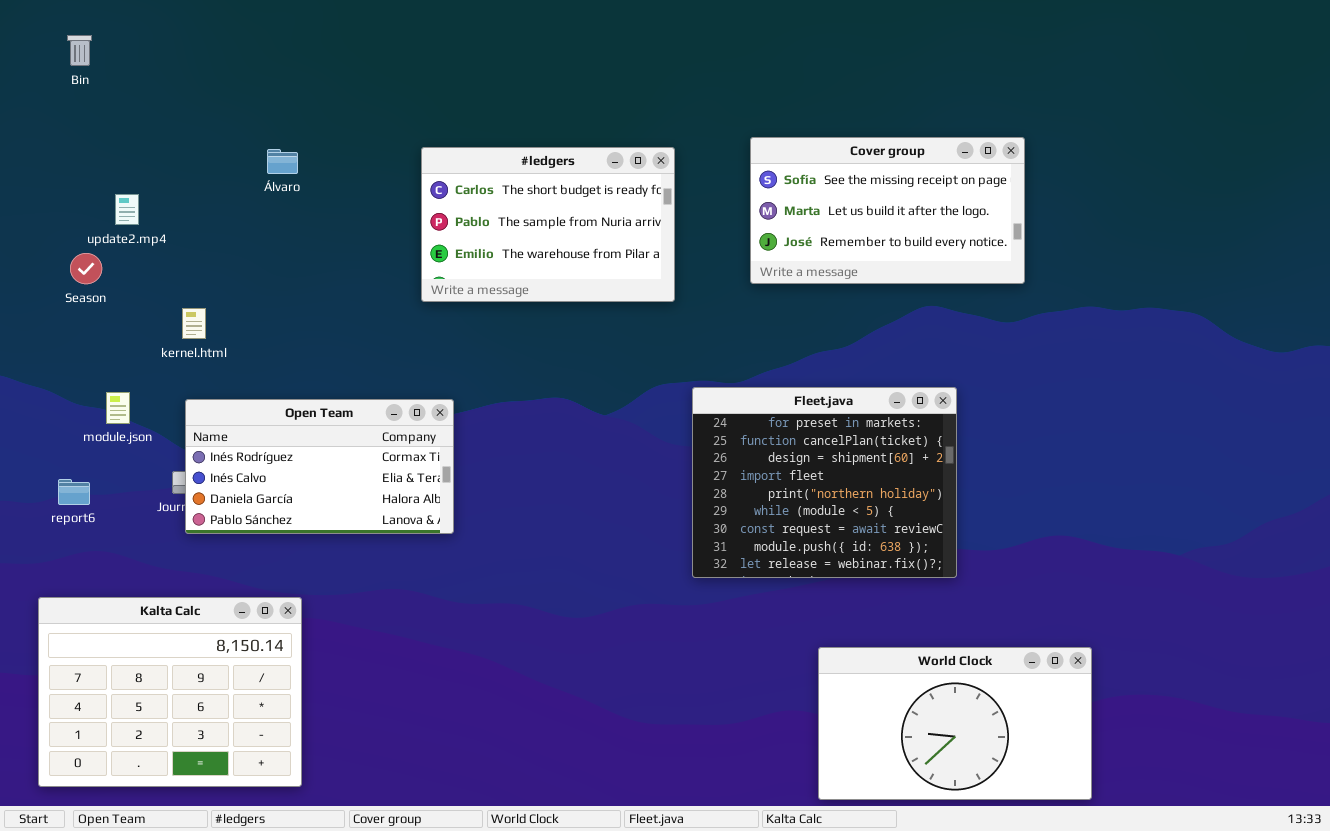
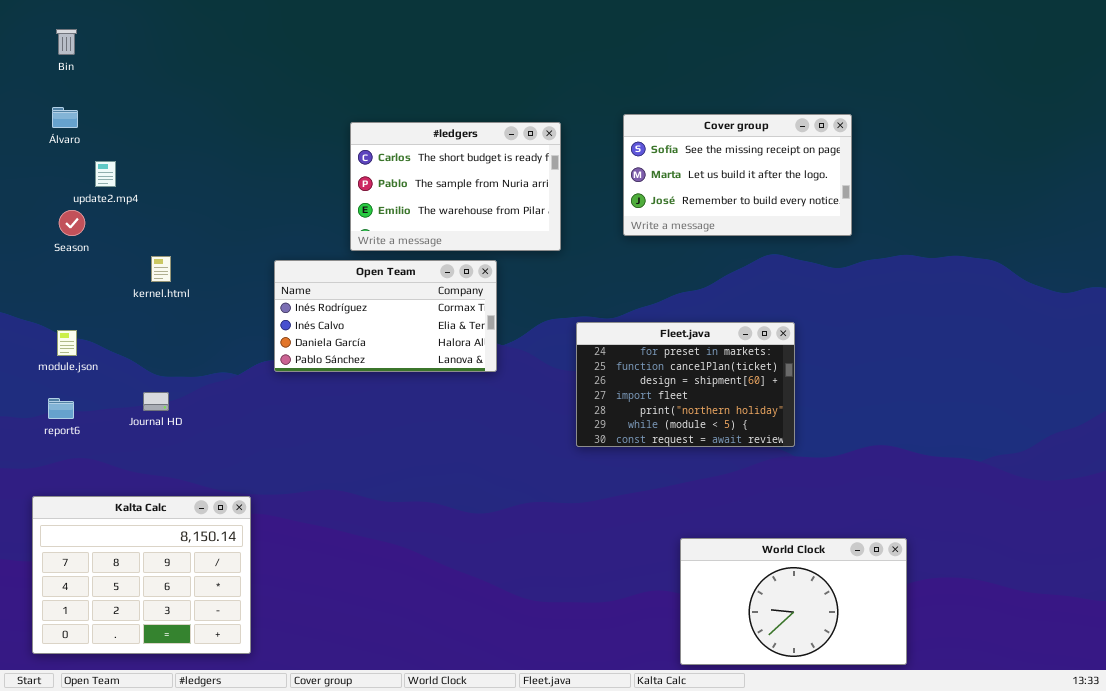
Álvaro: [267,149,298,174] -> [52,107,78,128], moved
Fleet.java: [692,387,957,578] -> [576,322,795,447], resized
module.json: [106,392,130,424] -> [57,330,77,356], moved
Open Team: [185,399,454,534] -> [274,260,497,372], moved

